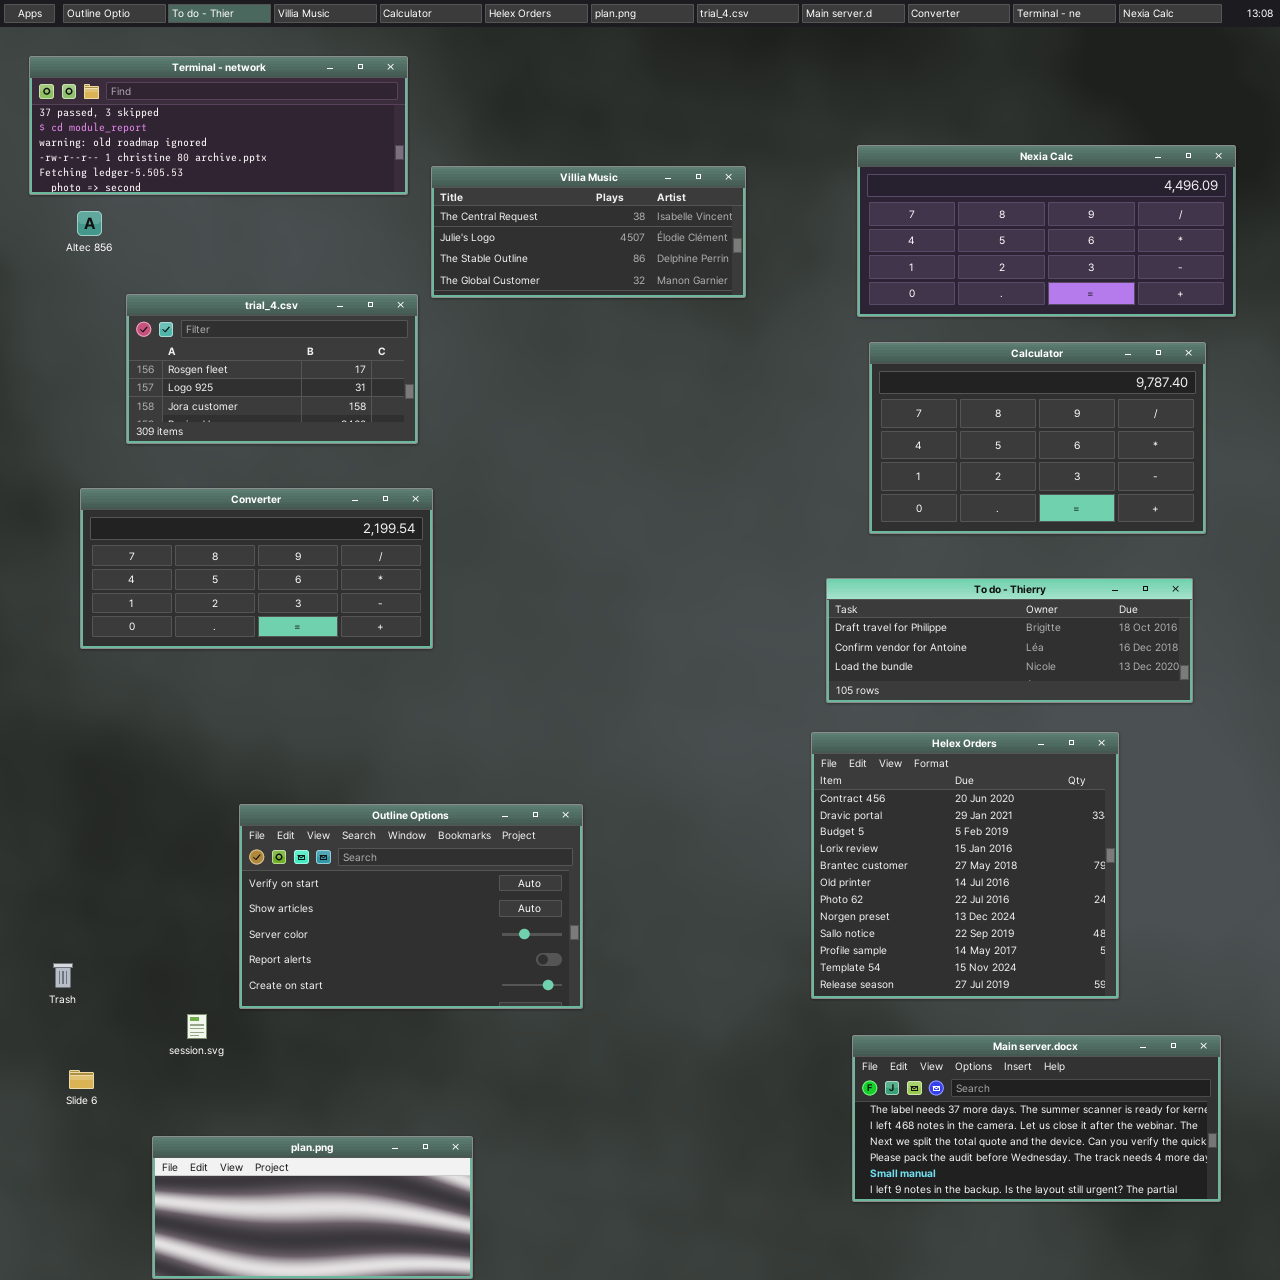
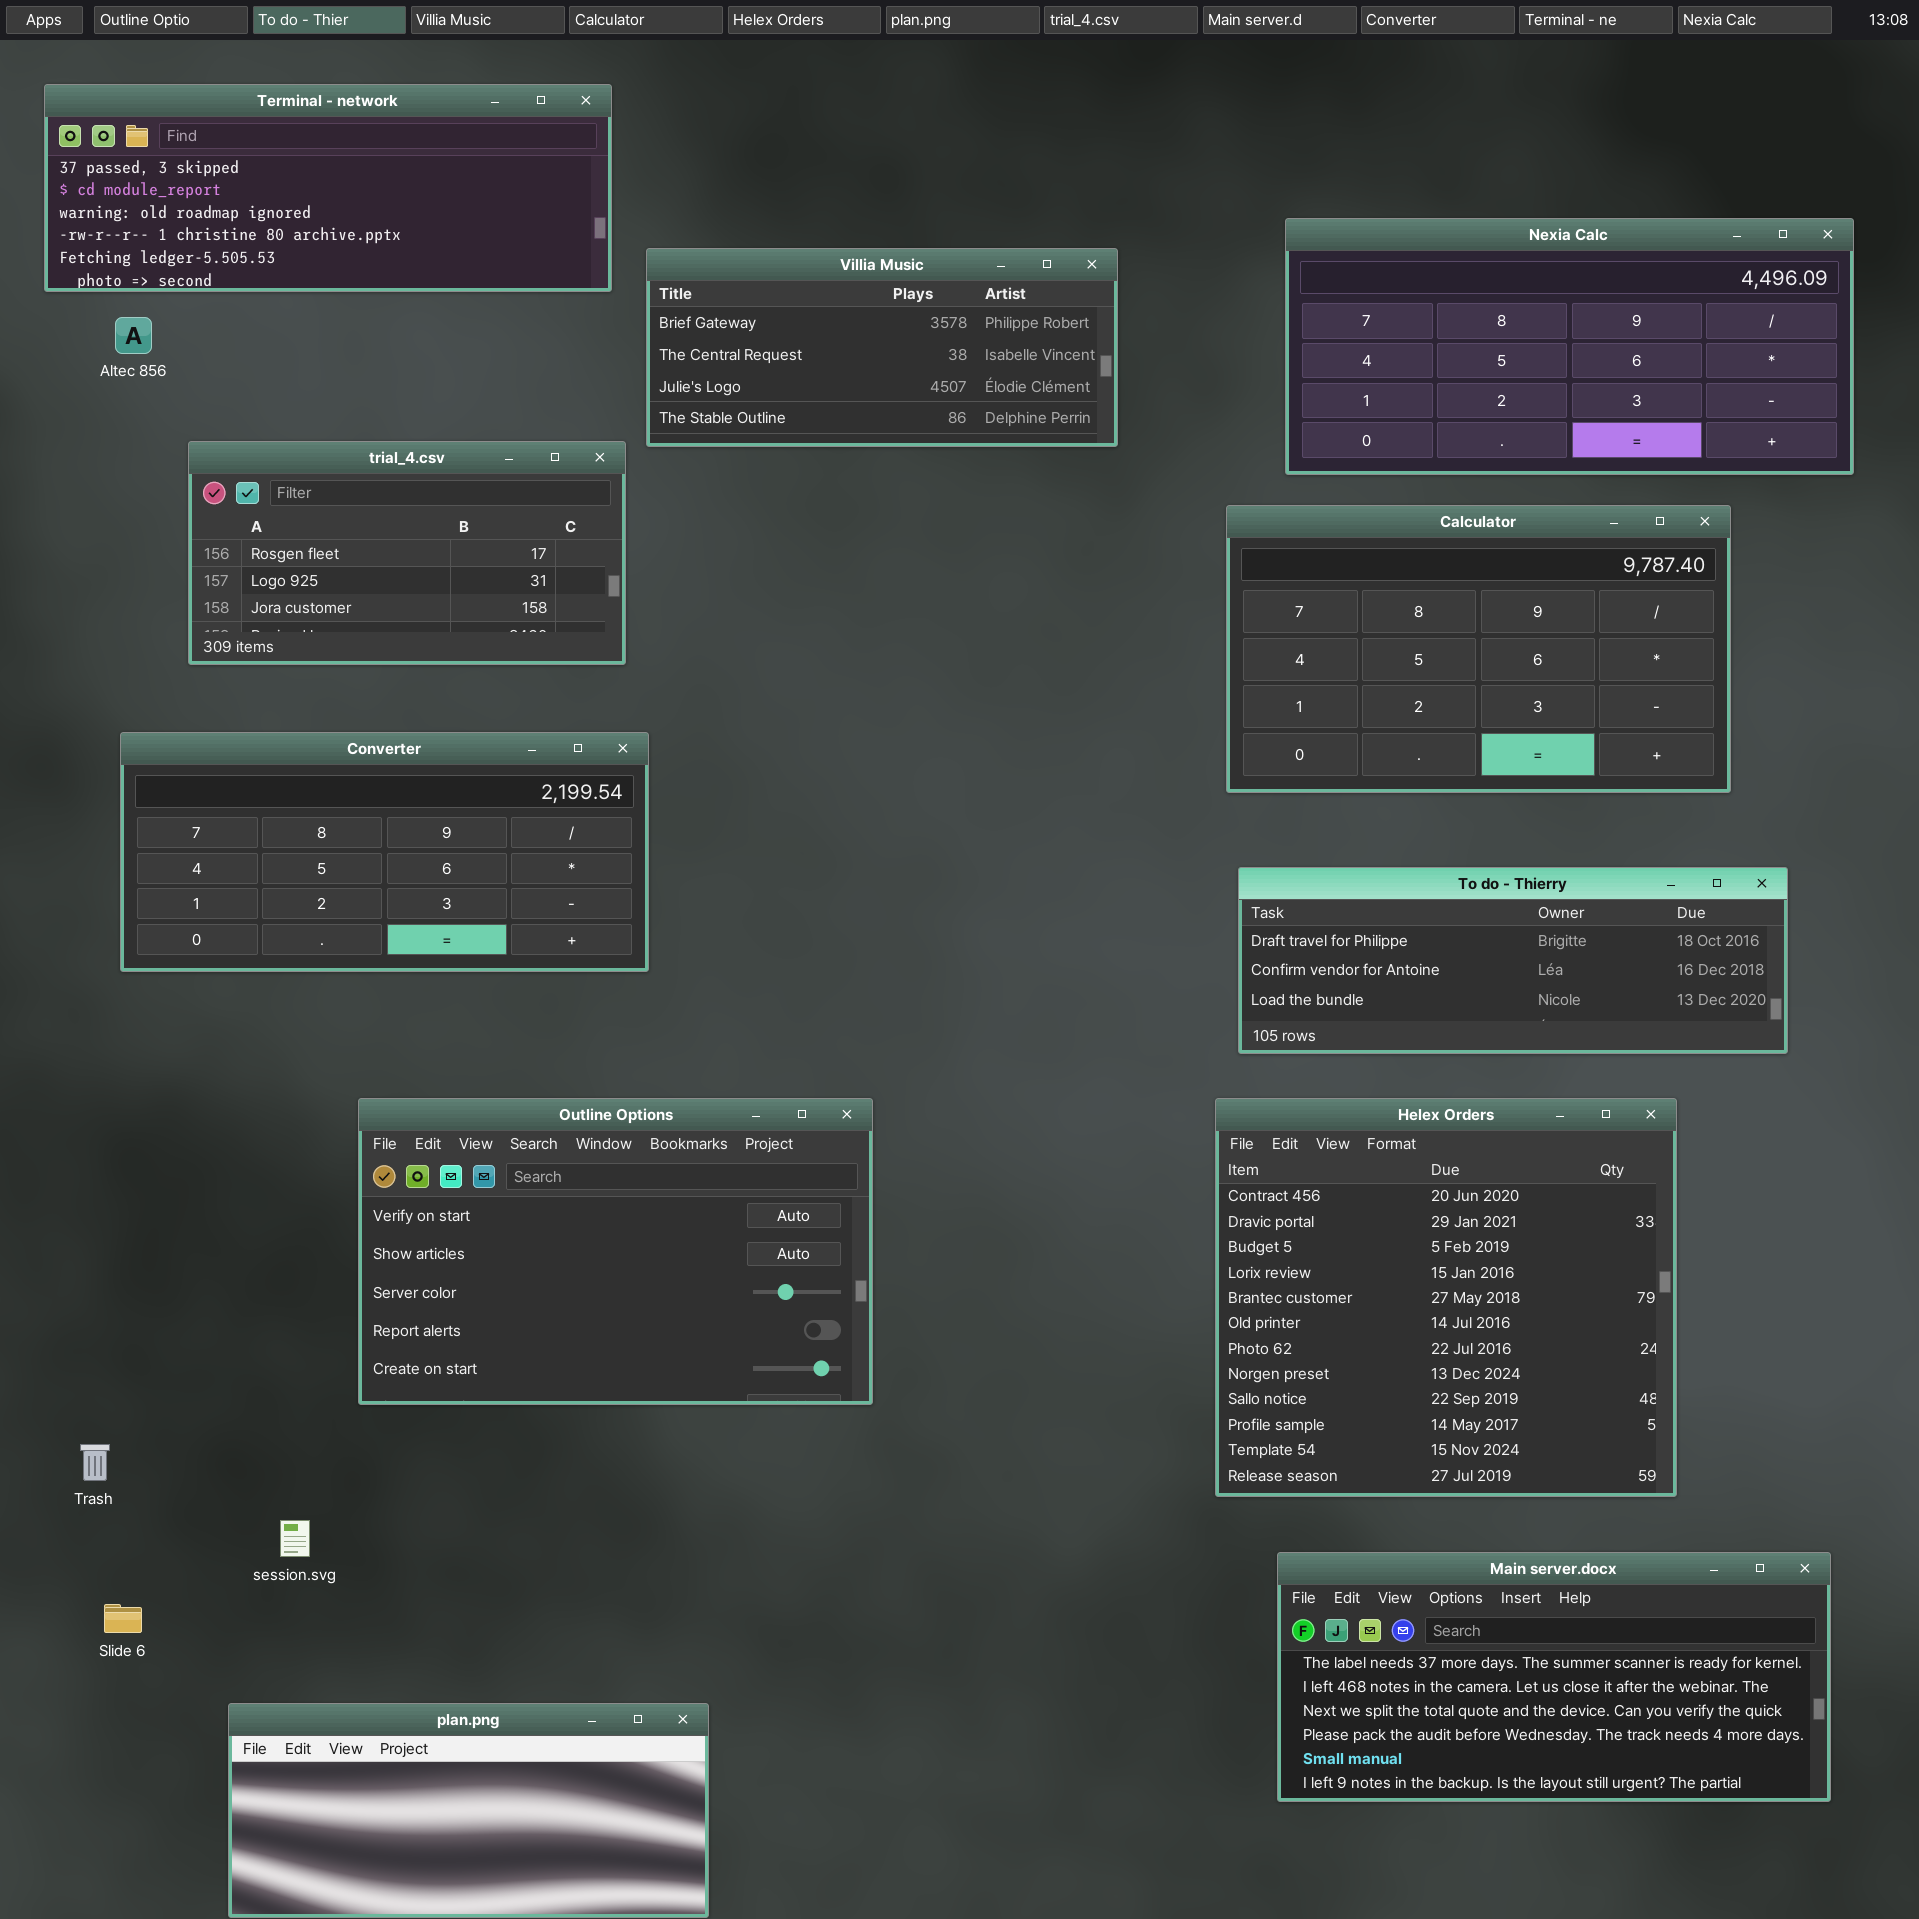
Villia Music: [431,166,746,298] -> [646,248,1118,447], scrolled up 1 row
Calculator: [869,342,1206,534] -> [1226,505,1731,793], moved
Outline Options: [239,804,583,1009] -> [358,1098,873,1405], moved

